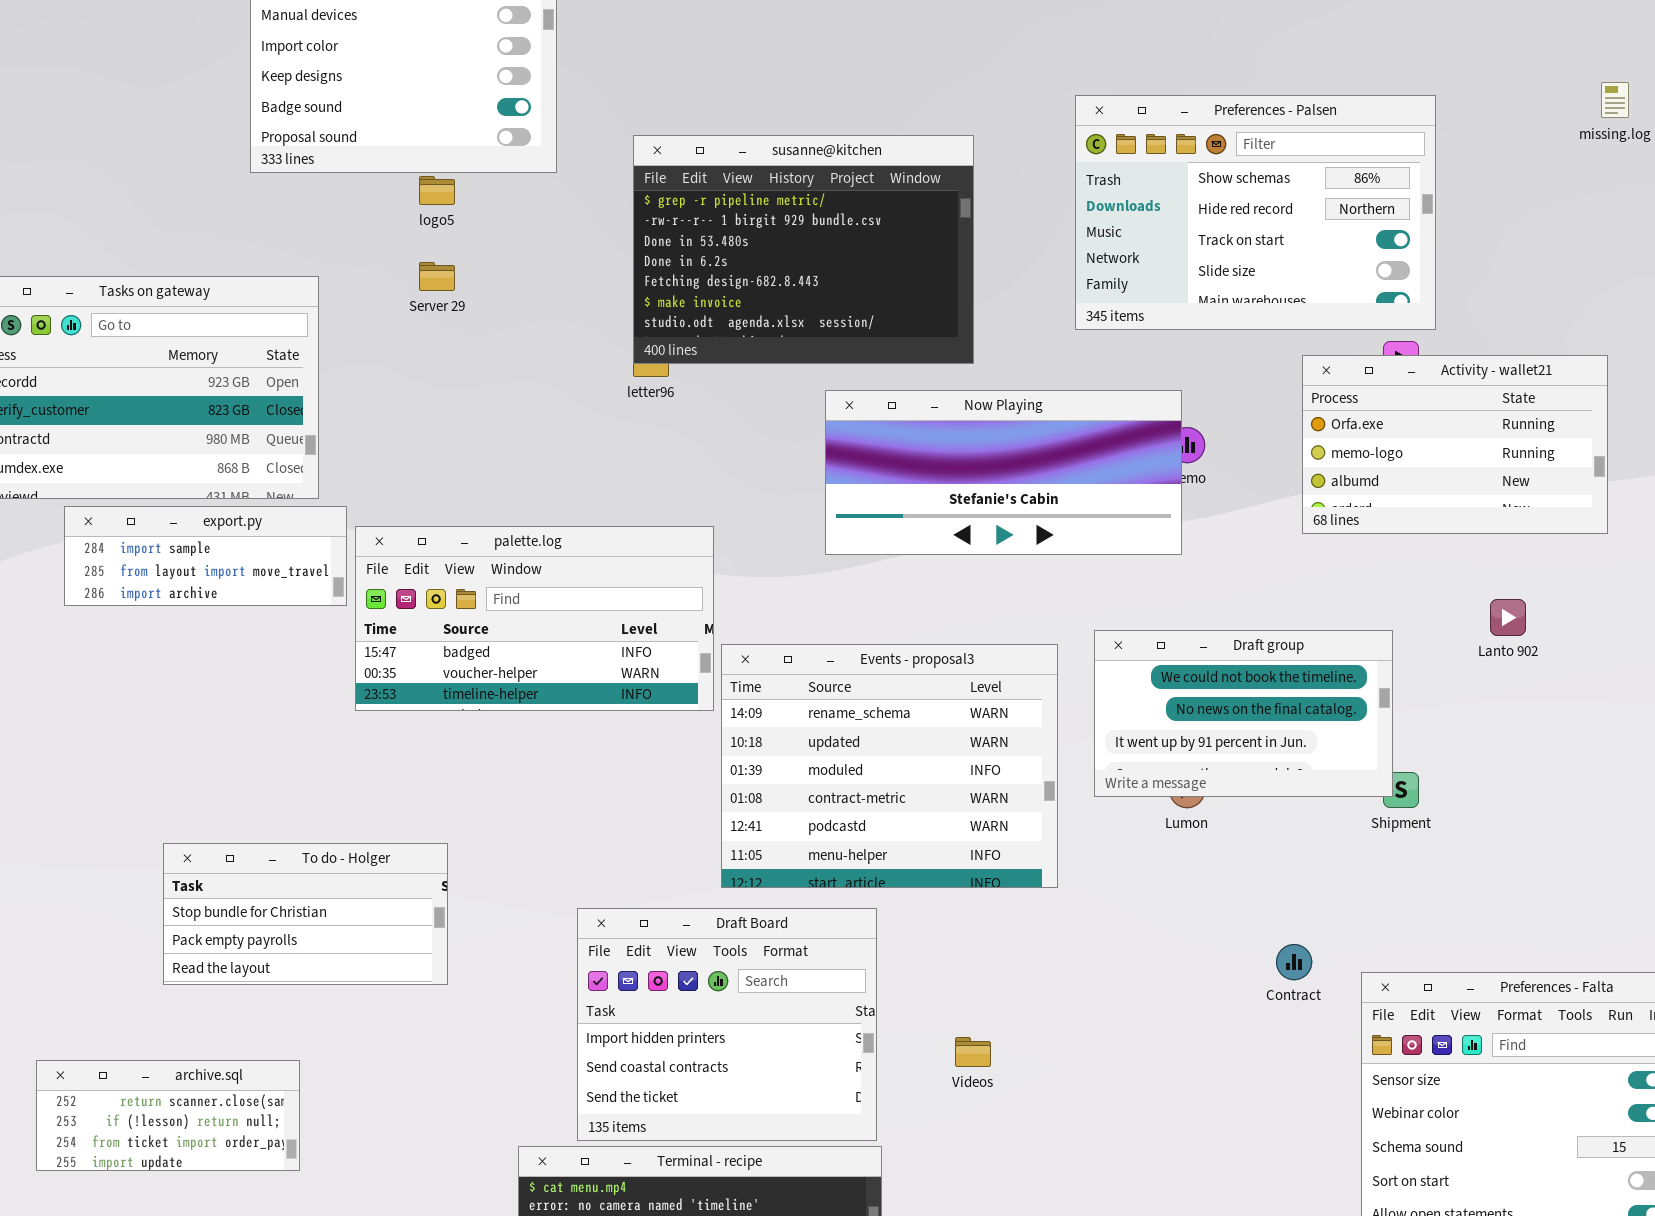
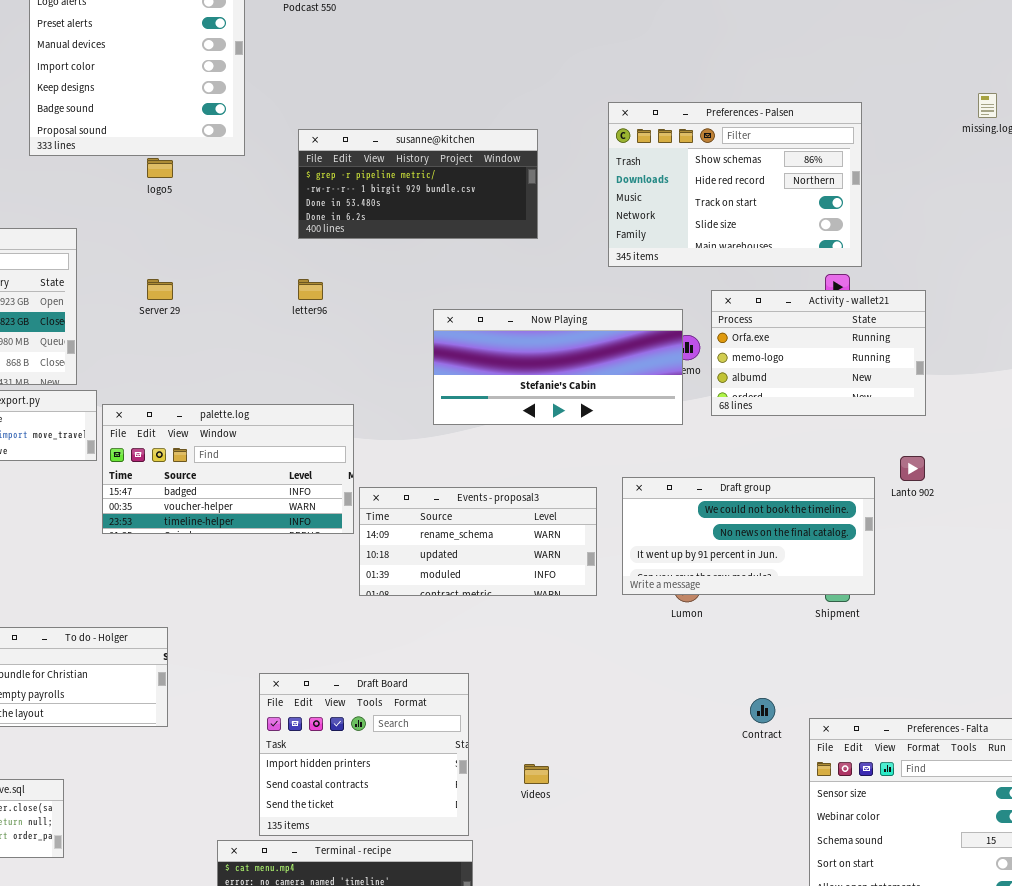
susanne@kitchen: [633,135,974,364] -> [298,129,538,239], resized
Server 29: [419,262,455,291] -> [147,279,173,300], moved
Activity - wallet21: [1302,355,1608,534] -> [711,290,926,416], moved
Draft group: [1094,630,1393,797] -> [622,477,875,595], resized
Events - proposal3: [721,644,1058,888] -> [359,487,597,596], resized

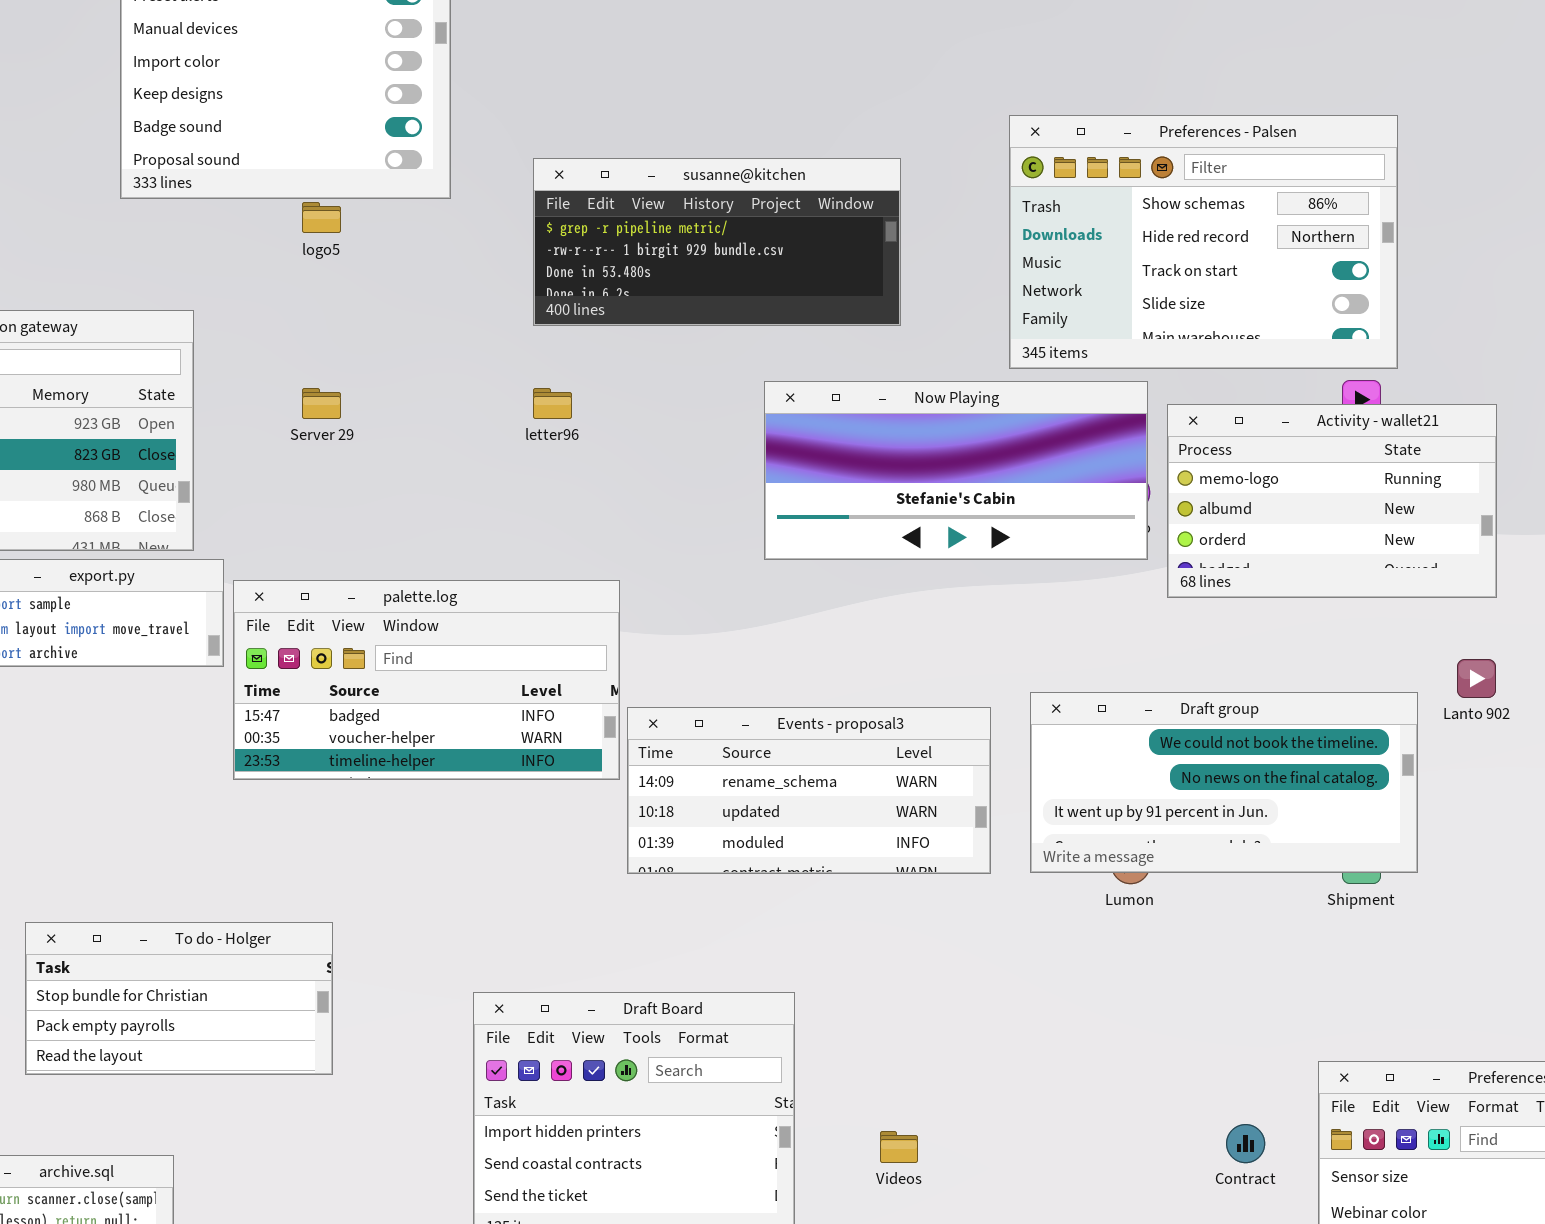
Activity - wallet21: [711,290,926,416] -> [1167,404,1497,598], scrolled down 1 row
Now Playing: [433,309,683,425] -> [764,381,1148,560], moved
Contract: [750,698,775,723] -> [1226,1124,1265,1163], moved

